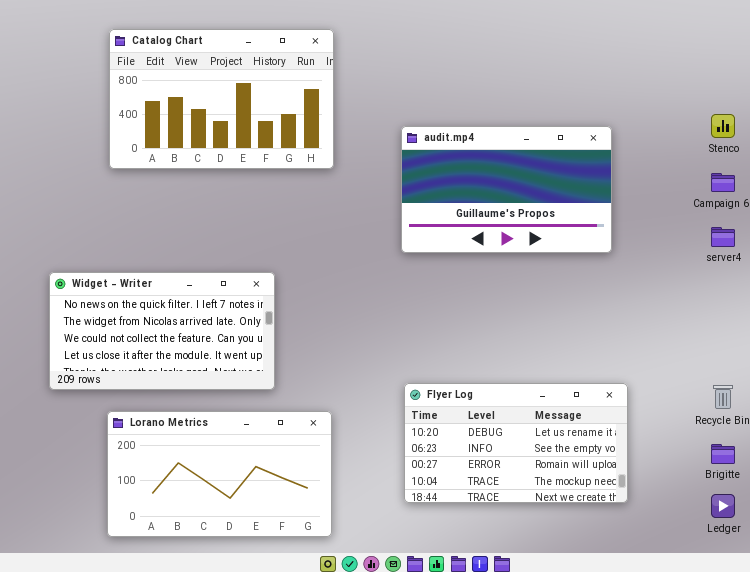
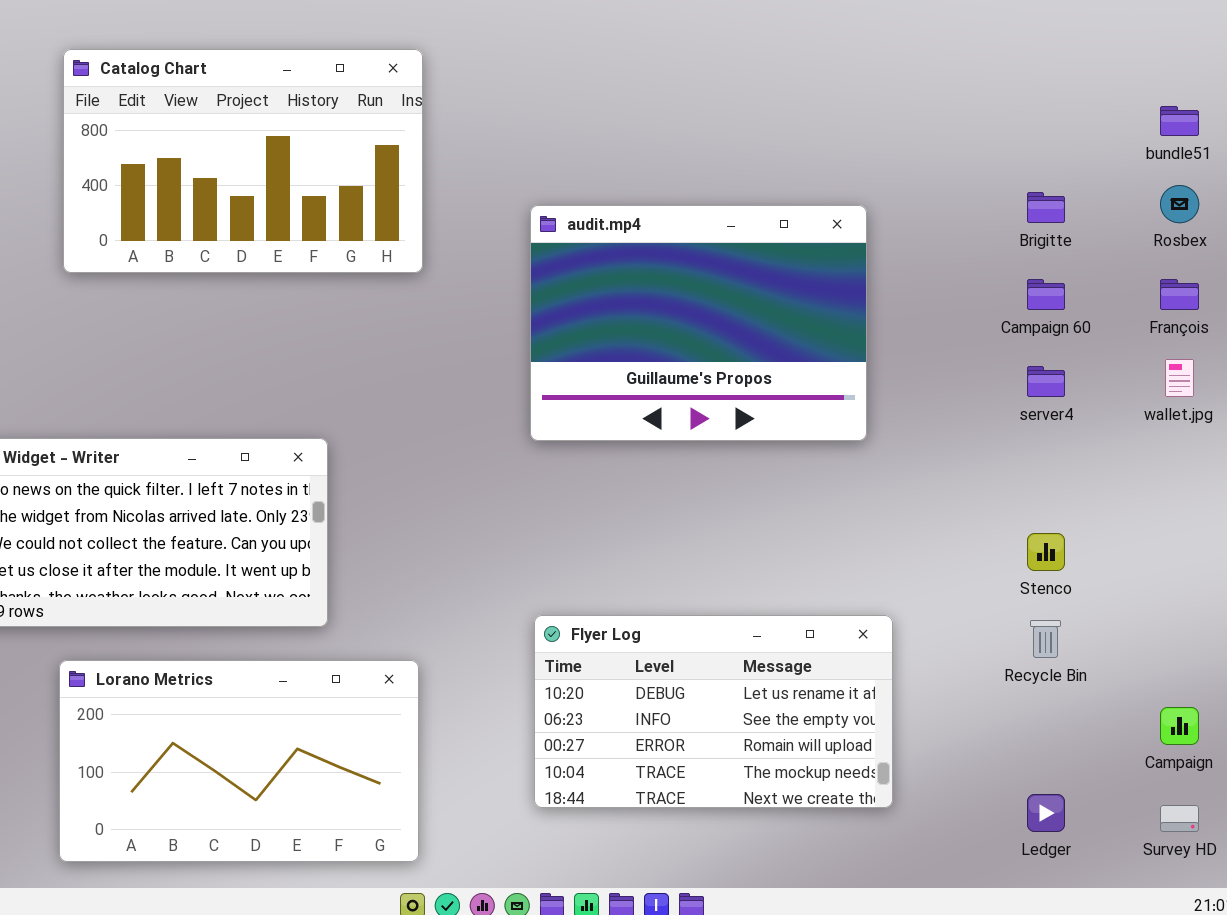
Stenco: [711,114,735,138] -> [1027,533,1065,571], moved
audit.mp4: [401,126,612,253] -> [530,205,867,441], resized
Brigitte: [711,444,735,464] -> [1027,192,1065,223], moved

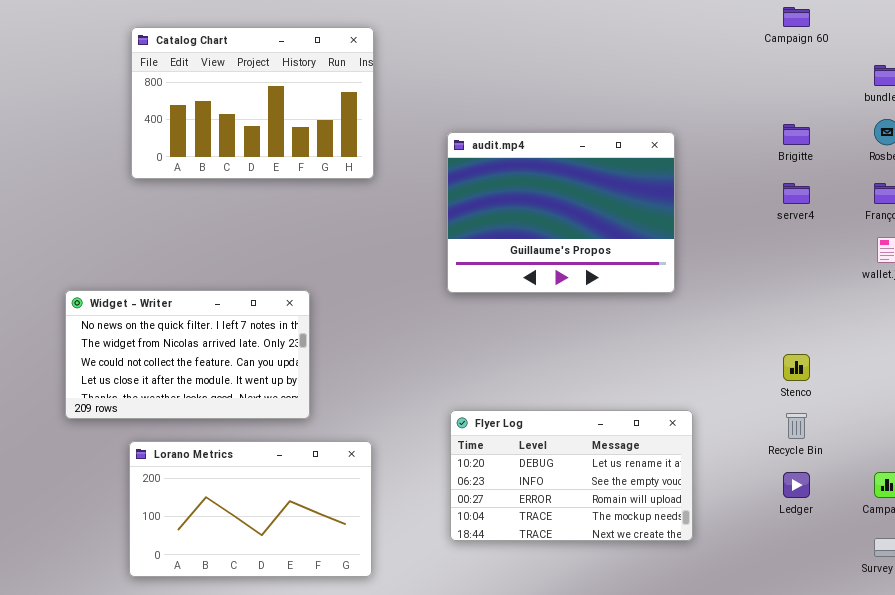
Campaign 60: [1027,279,1065,310] -> [783,7,810,27], moved
server4: [1027,366,1065,397] -> [783,183,810,204], moved
Ledger: [1027,794,1065,832] -> [783,472,810,498], moved

